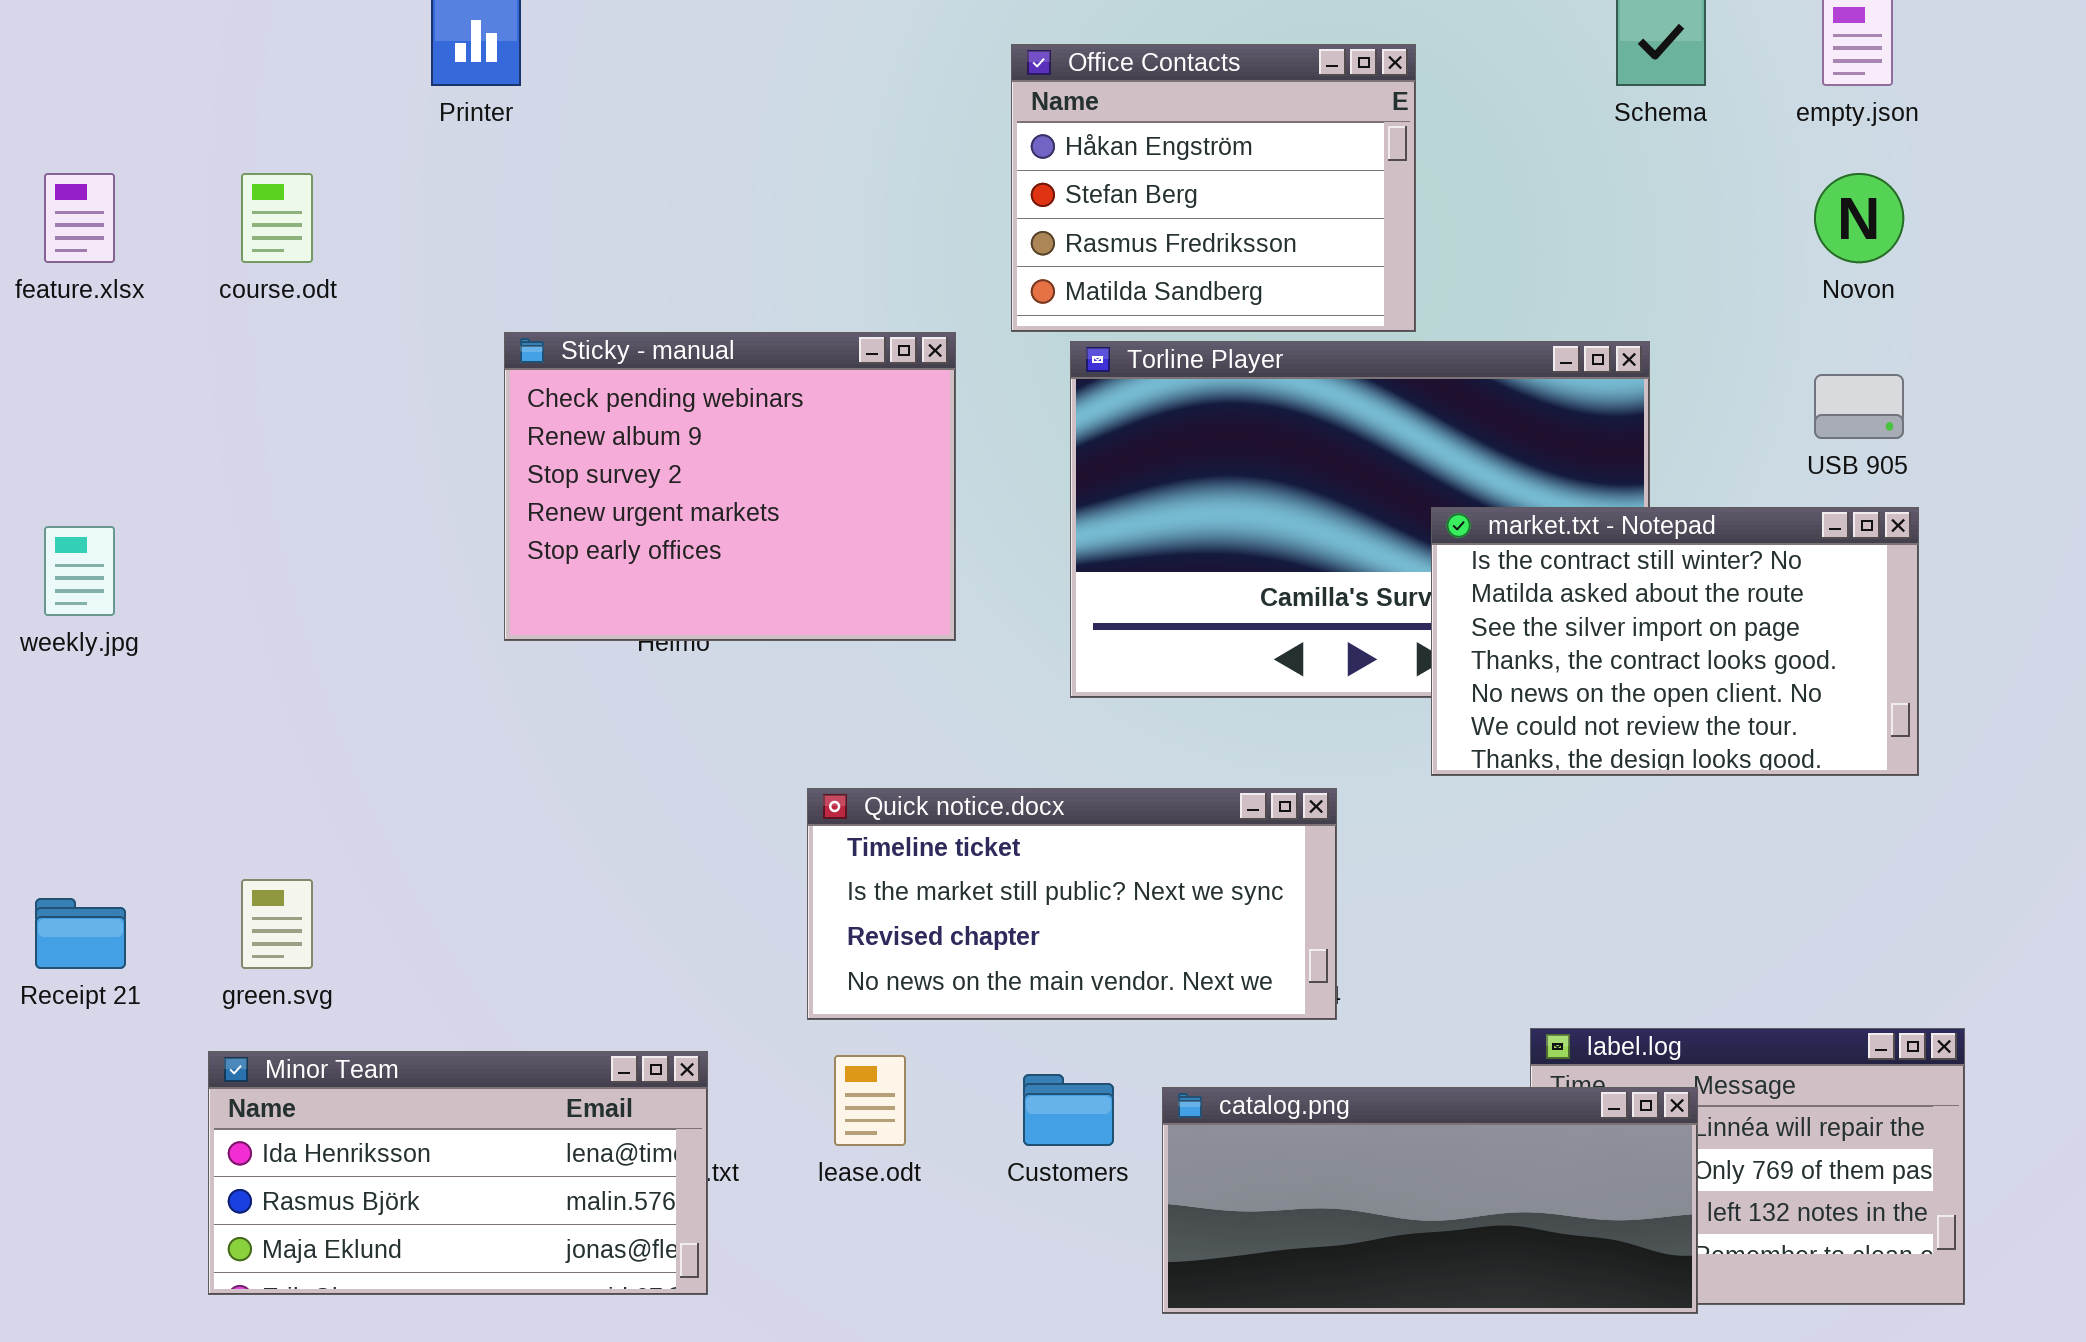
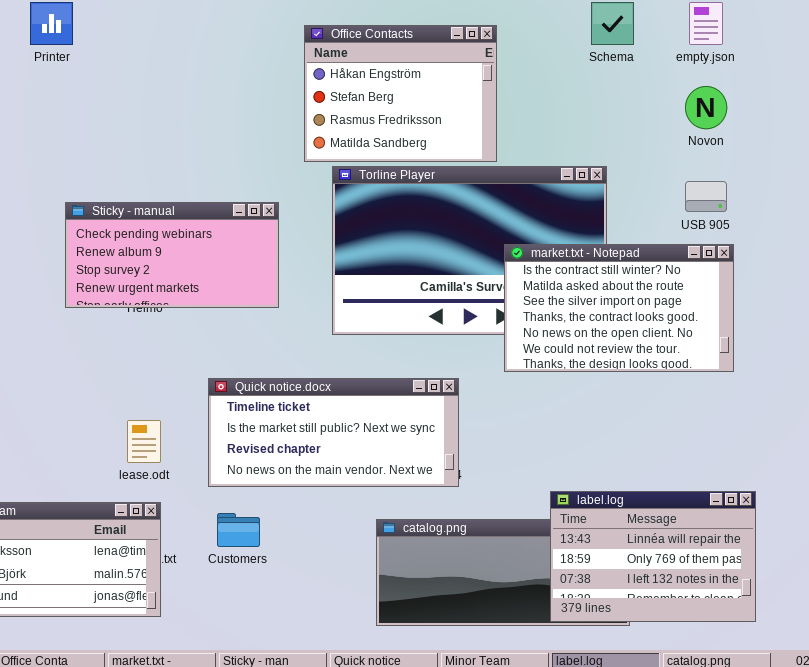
Sticky - manual: [504,332,956,641] -> [65,202,279,308], resized
label.log: [1530,1028,1965,1305] -> [550,491,756,622], raised
lease.odt: [834,1055,906,1146] -> [127,420,161,463], moved
Customers: [1023,1074,1114,1146] -> [217,513,260,547], moved

